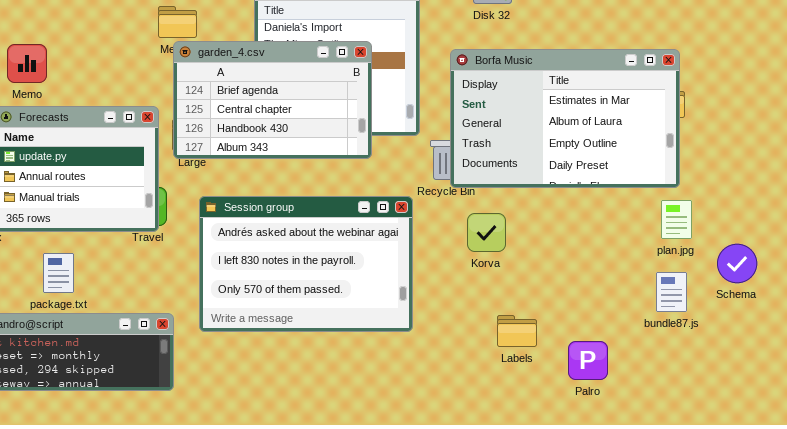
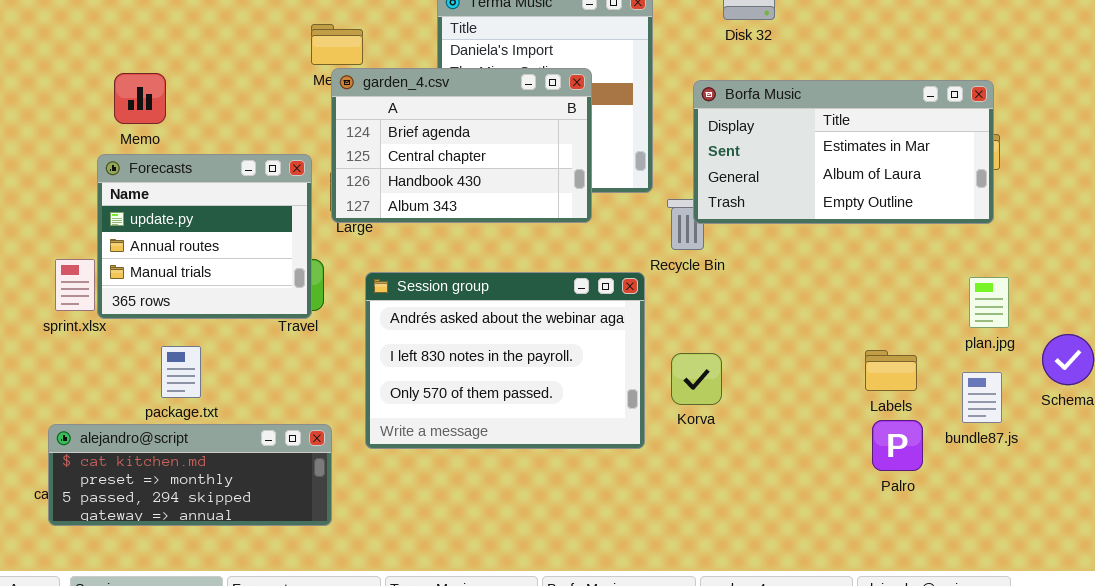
Borfa Music: [450,49,680,188] -> [693,80,994,224], resized
Korva: [467,213,506,252] -> [671,353,722,405], moved
Labels: [497,315,537,347] -> [865,350,917,391], moved
Palro: [568,341,608,380] -> [872,420,923,471], moved

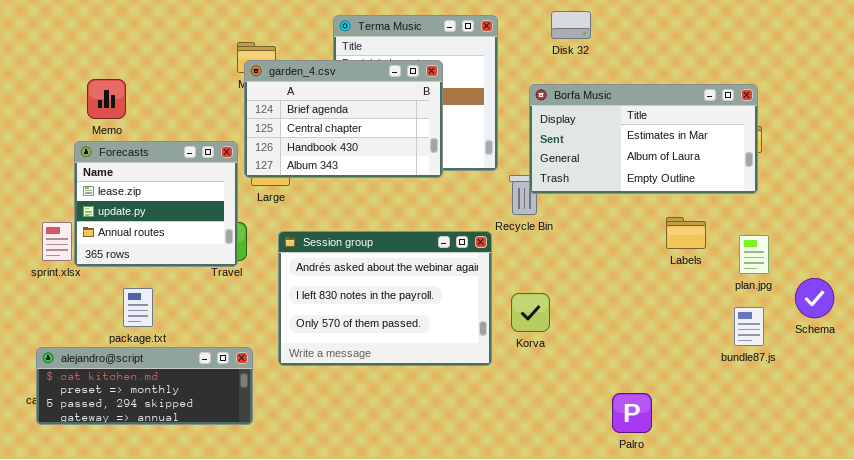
garden_4.csv: [331,68,592,223] -> [244,60,443,178], moved
Forecasts: [97,154,312,319] -> [74,141,238,267], scrolled up 1 row
Labels: [865,350,917,391] -> [666,217,706,249], moved
Palro: [872,420,923,471] -> [612,393,652,433], moved

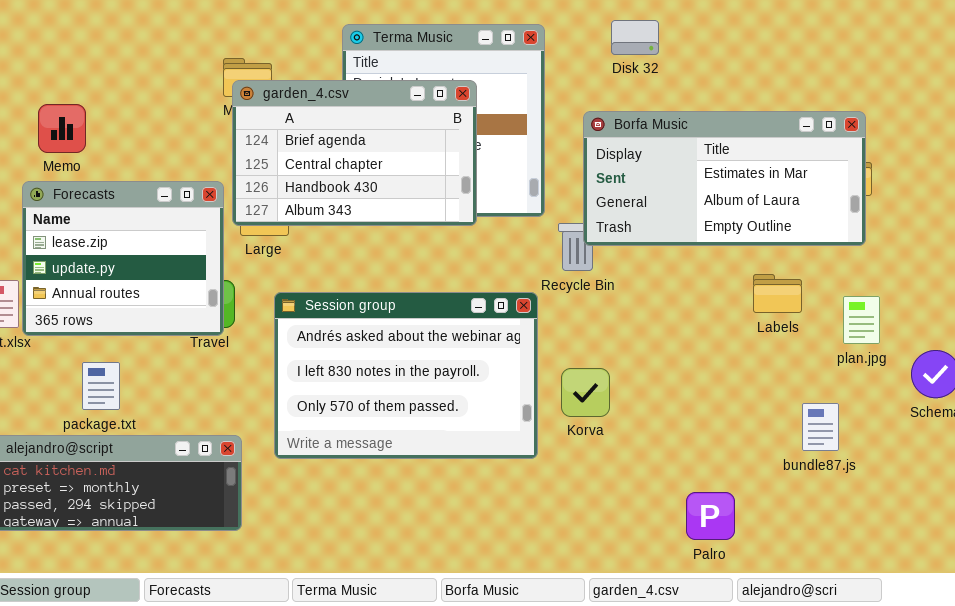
bundle87.js: [734,307,764,346] -> [802,403,839,451], moved

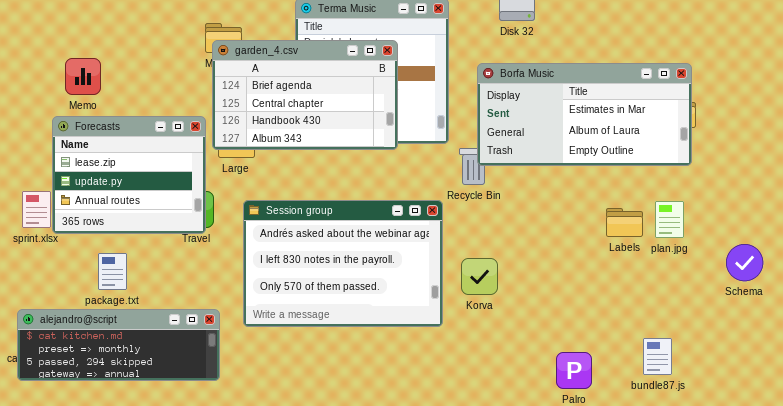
Labels: [753,274,802,313] -> [606,208,643,237], moved
plan.jpg: [843,296,880,344] -> [655,201,684,238], moved
bundle87.js: [802,403,839,451] -> [643,338,672,375], moved

